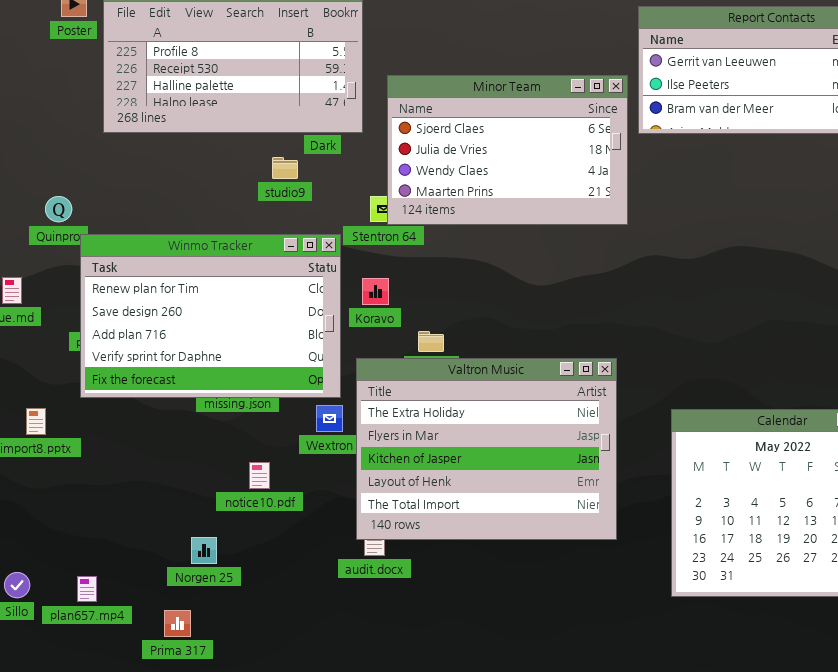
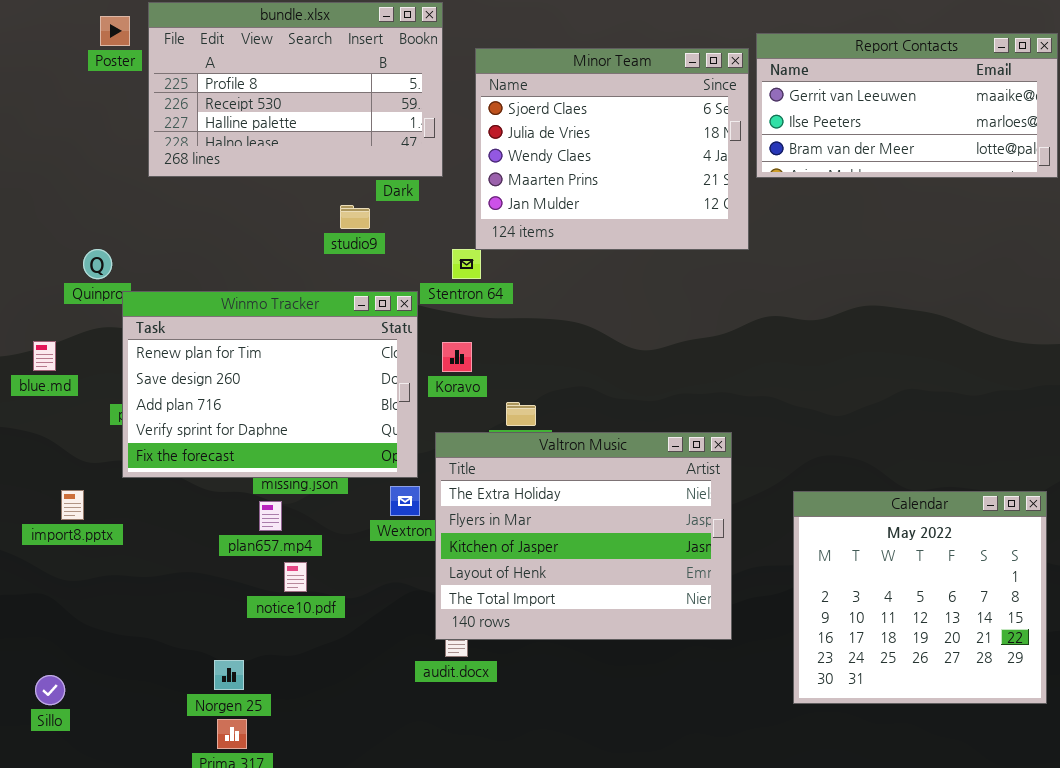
Minor Team: [387,75,628,225] -> [475,48,749,250], moved, resized
notice10.pdf: [249,462,270,489] -> [284,562,307,592], moved
Norgen 25: [191,537,217,564] -> [214,660,244,690], moved
plan657.mp4: [77,576,97,602] -> [259,501,282,531], moved

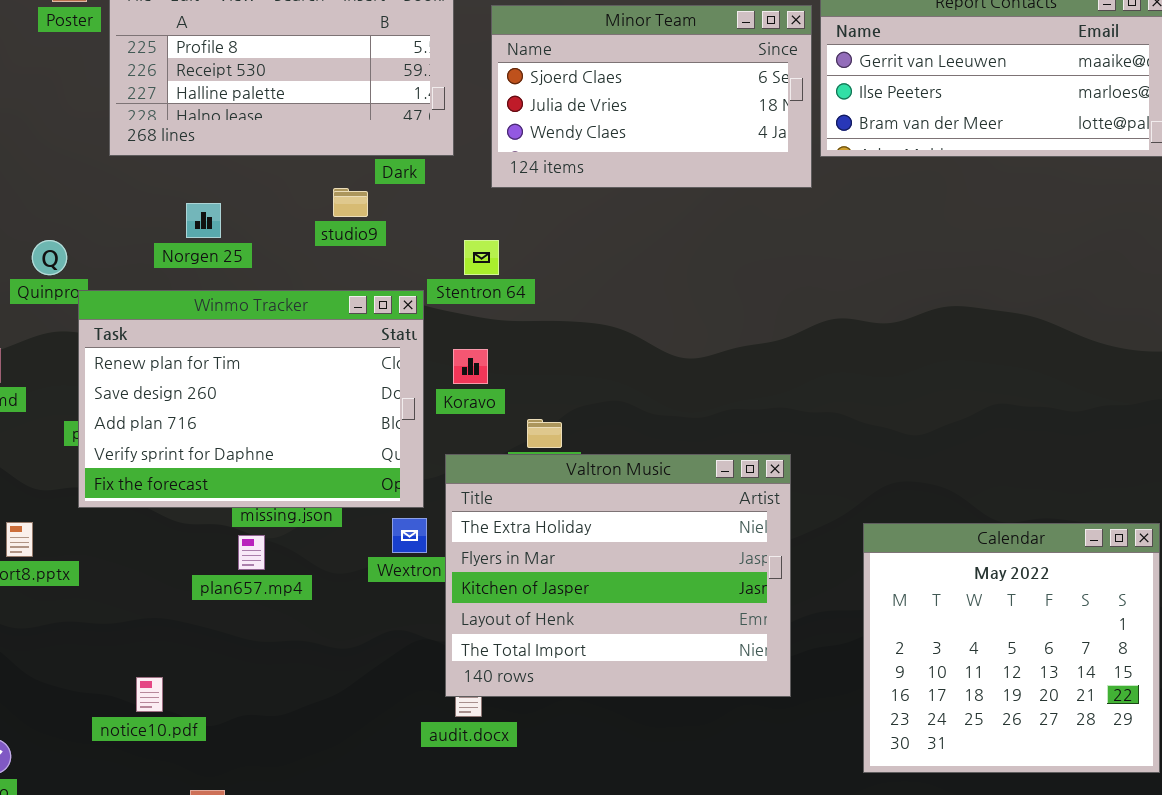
Minor Team: [475,48,749,250] -> [491,5,812,188], resized
notice10.pdf: [284,562,307,592] -> [136,677,163,712], moved
Norgen 25: [214,660,244,690] -> [186,203,221,238], moved

